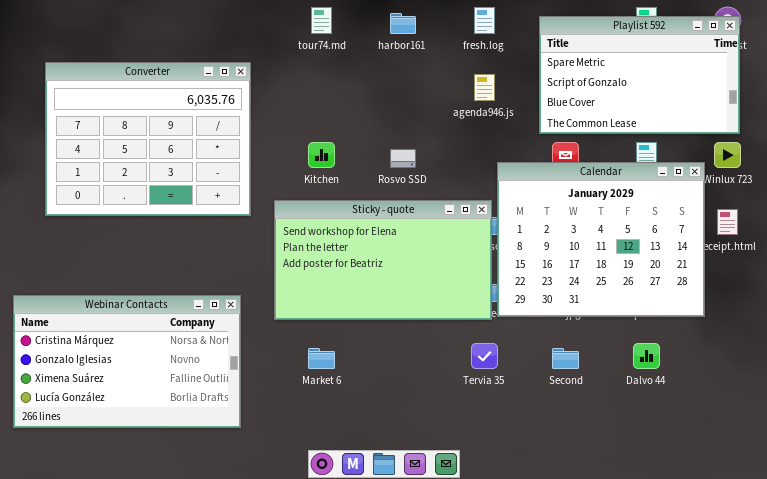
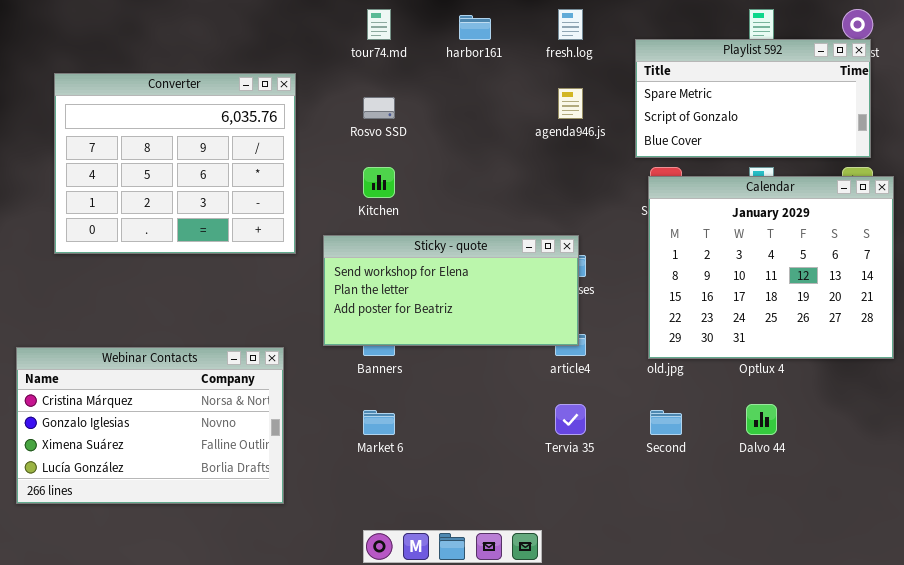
Playlist 592: [539,16,740,134] -> [635,39,871,158], resized
Rosvo SSD: [390,149,416,168] -> [363,97,395,119], moved
Calendar: [497,162,705,317] -> [648,176,894,359], moved
Sticky - quote: [274,200,492,320] -> [323,235,579,346], resized

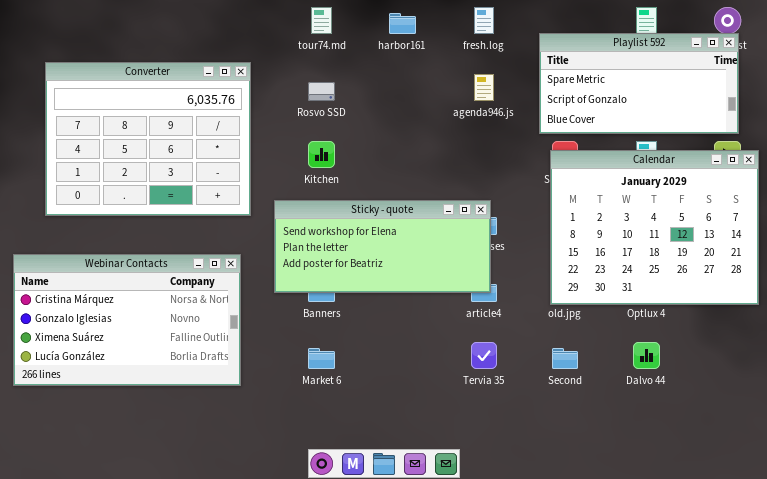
Webinar Contacts: [16,347,284,504] -> [13,254,241,386], moved

